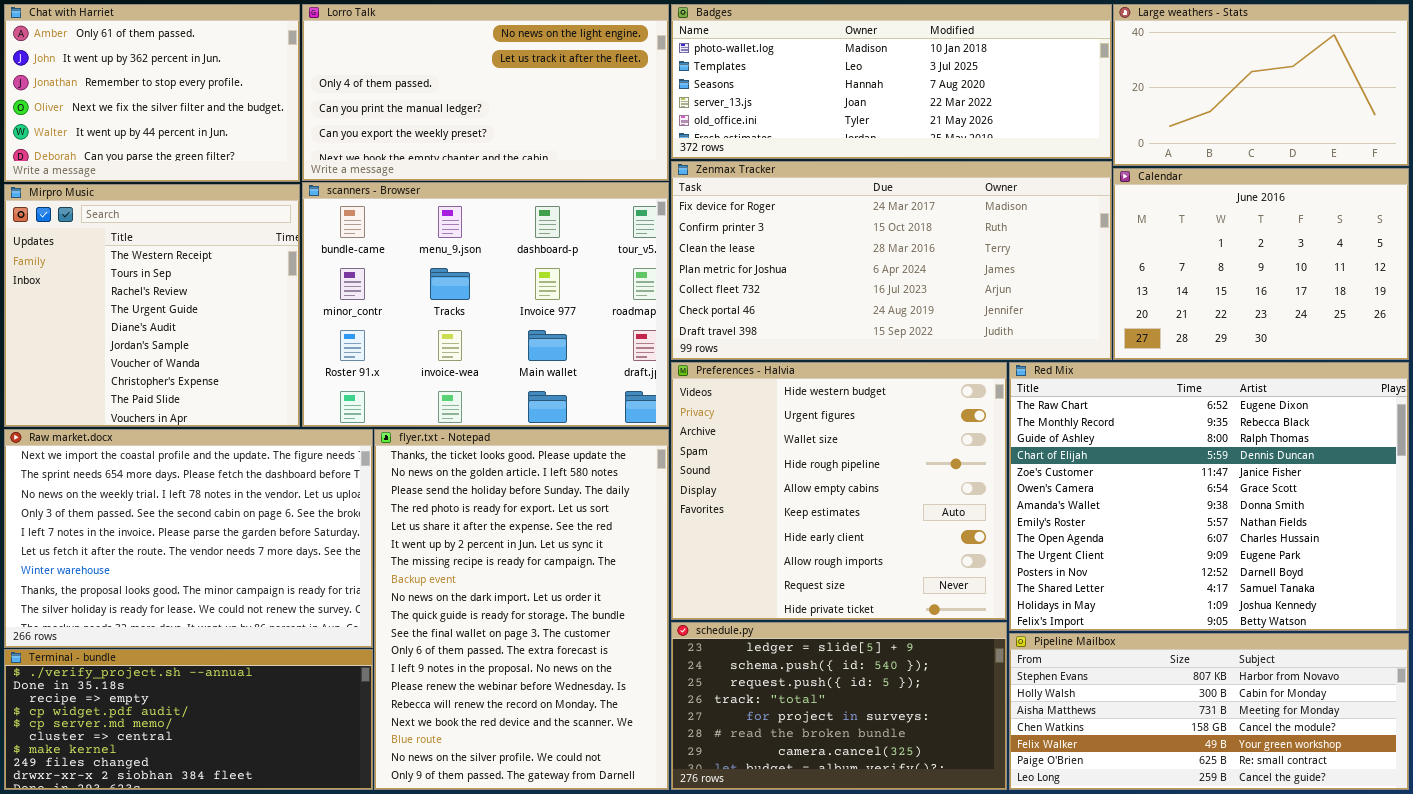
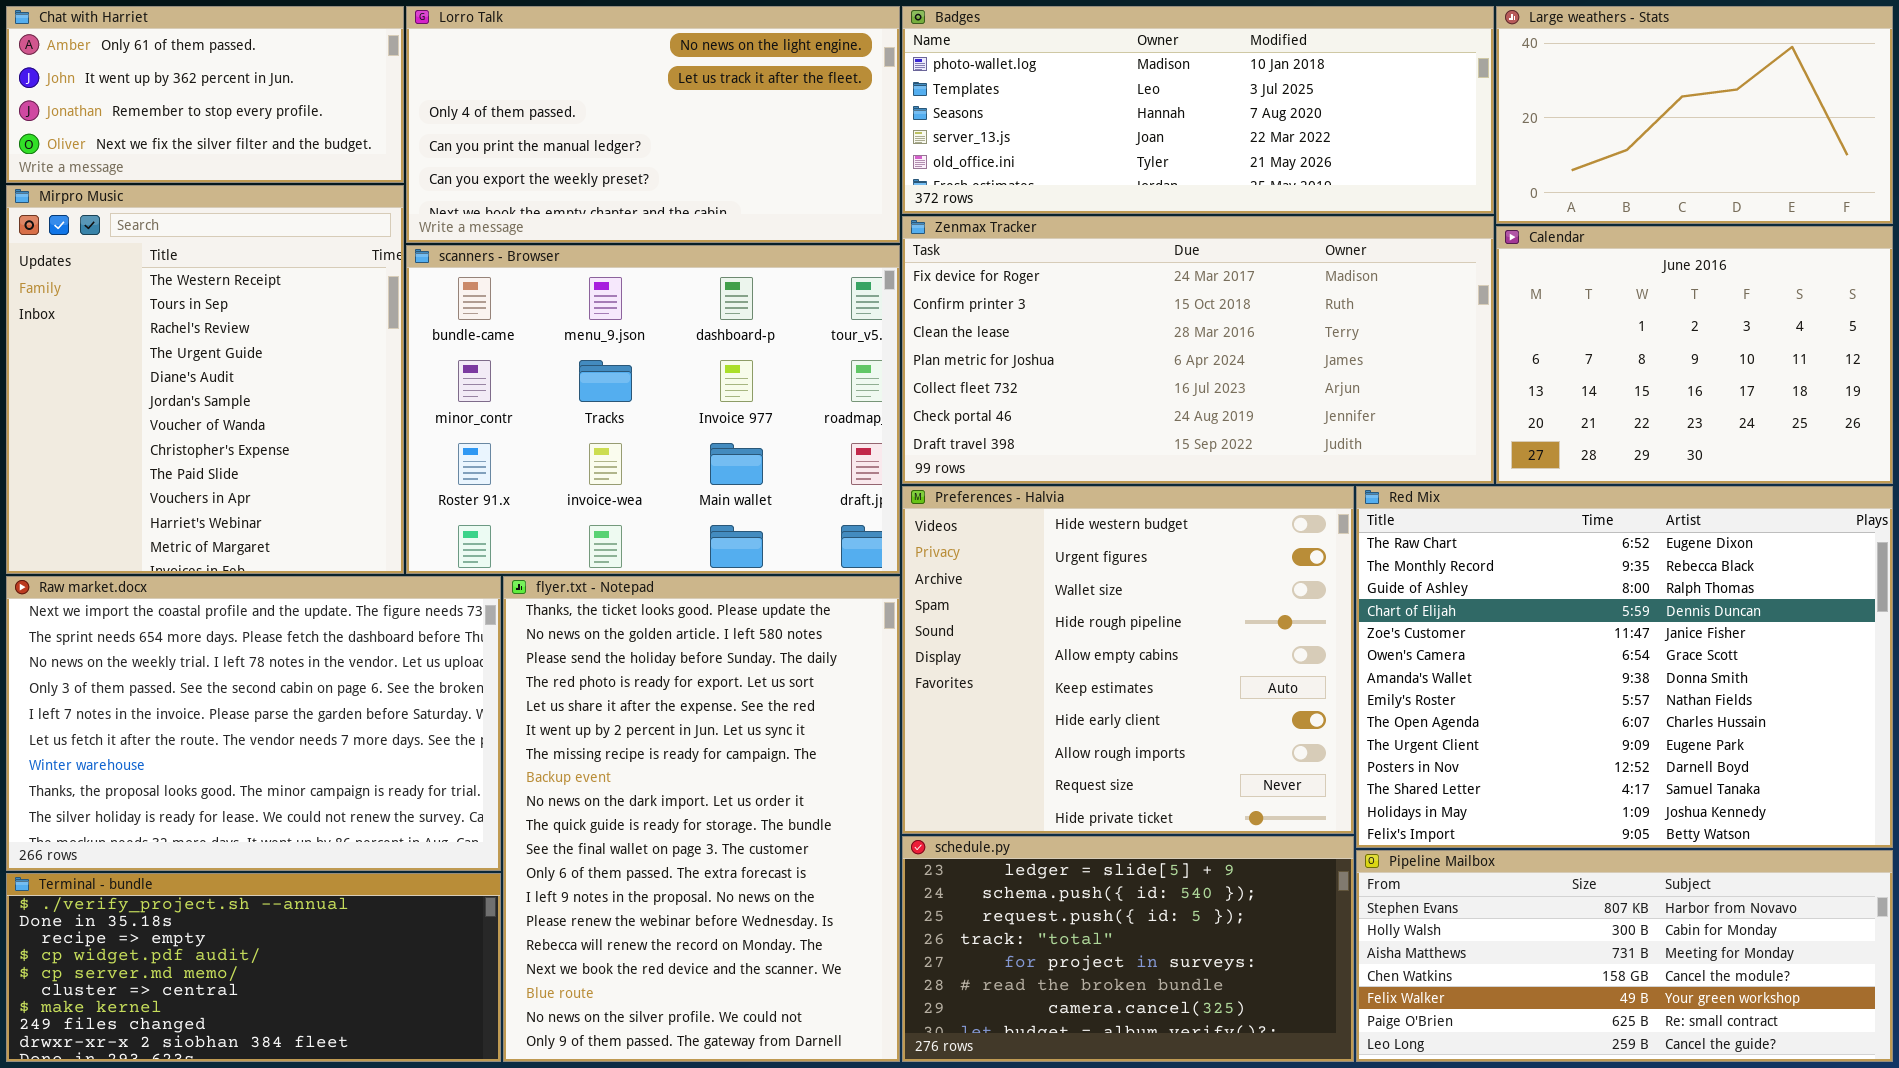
Chat with Harriet: [4,4,300,182] -> [6,6,404,183], resized
Mirpro Music: [4,184,300,427] -> [6,185,404,574], resized

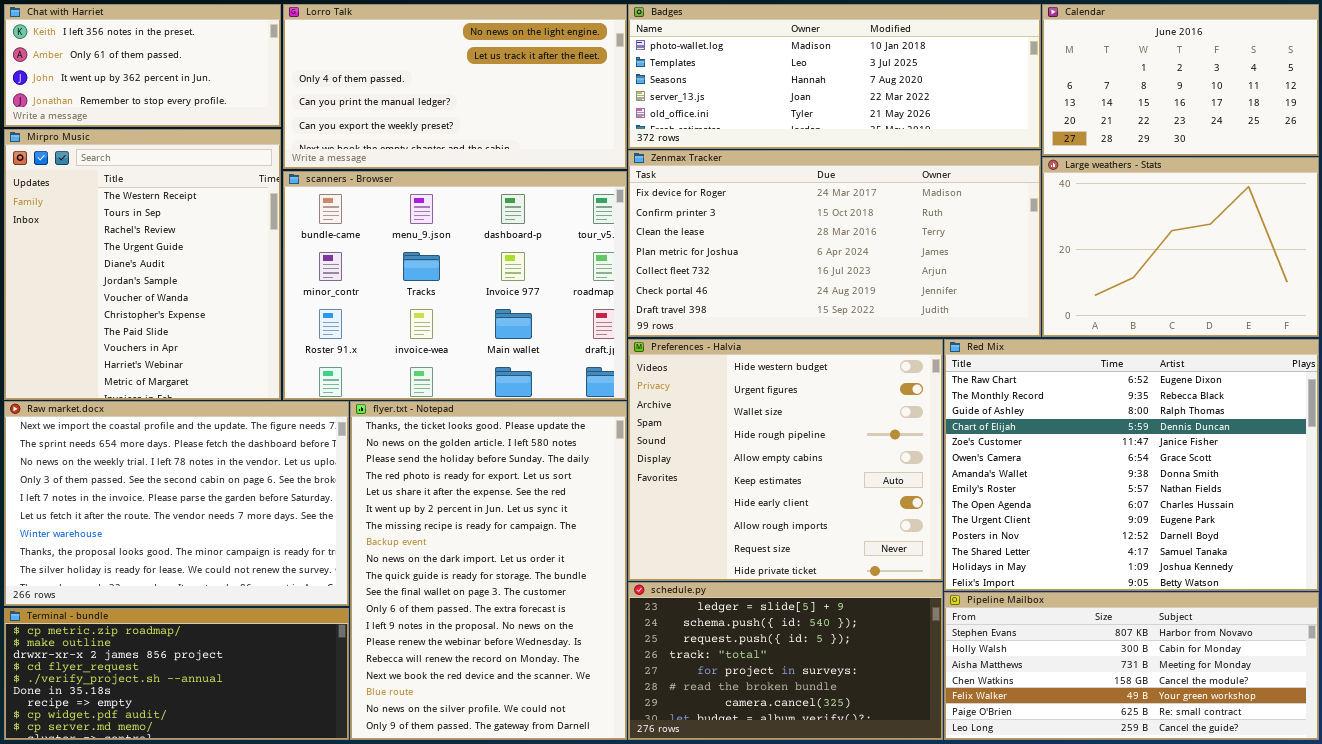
Chat with Harriet: [6,6,404,183] -> [4,4,281,127], scrolled up 1 row
Large weathers - Stats: [1496,6,1893,224] -> [1042,157,1319,337], moved, resized
Calendar: [1496,226,1893,484] -> [1042,4,1319,156], moved, resized
Terminal - bundle: [6,873,501,1062] -> [4,608,349,740], scrolled up 4 rows

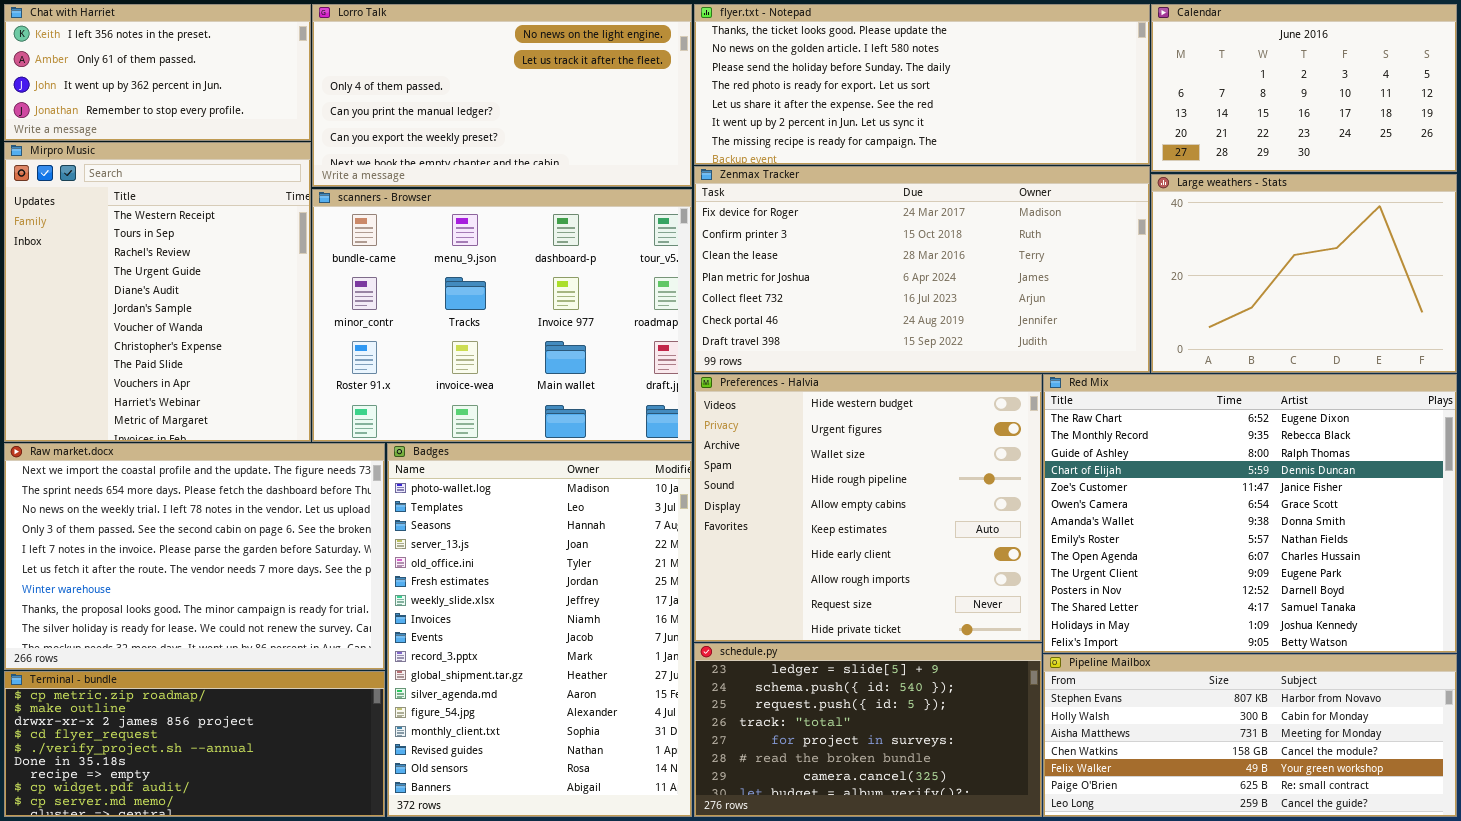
Badges: [628,4,1041,149] -> [387,443,692,817], moved, resized
flyer.txt - Notepad: [350,401,627,740] -> [694,4,1150,165], moved, resized

